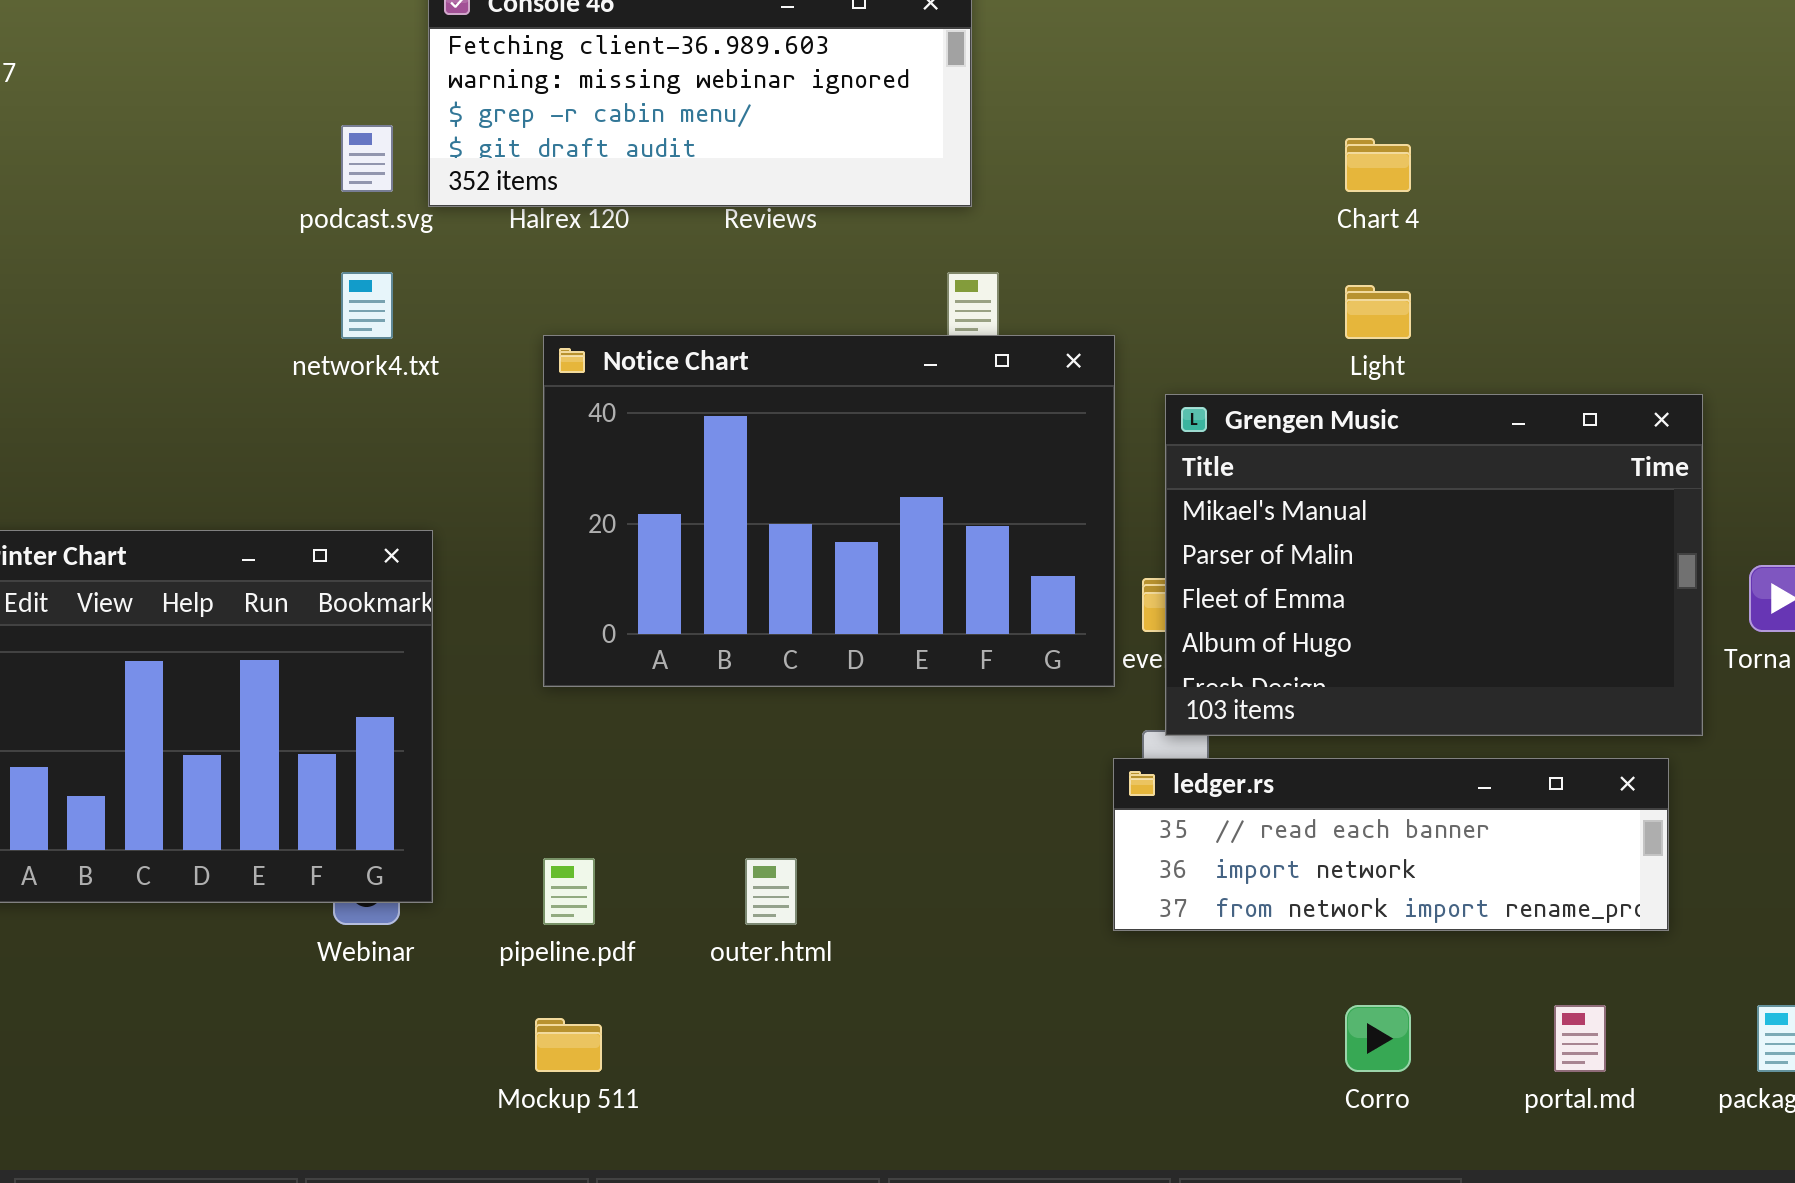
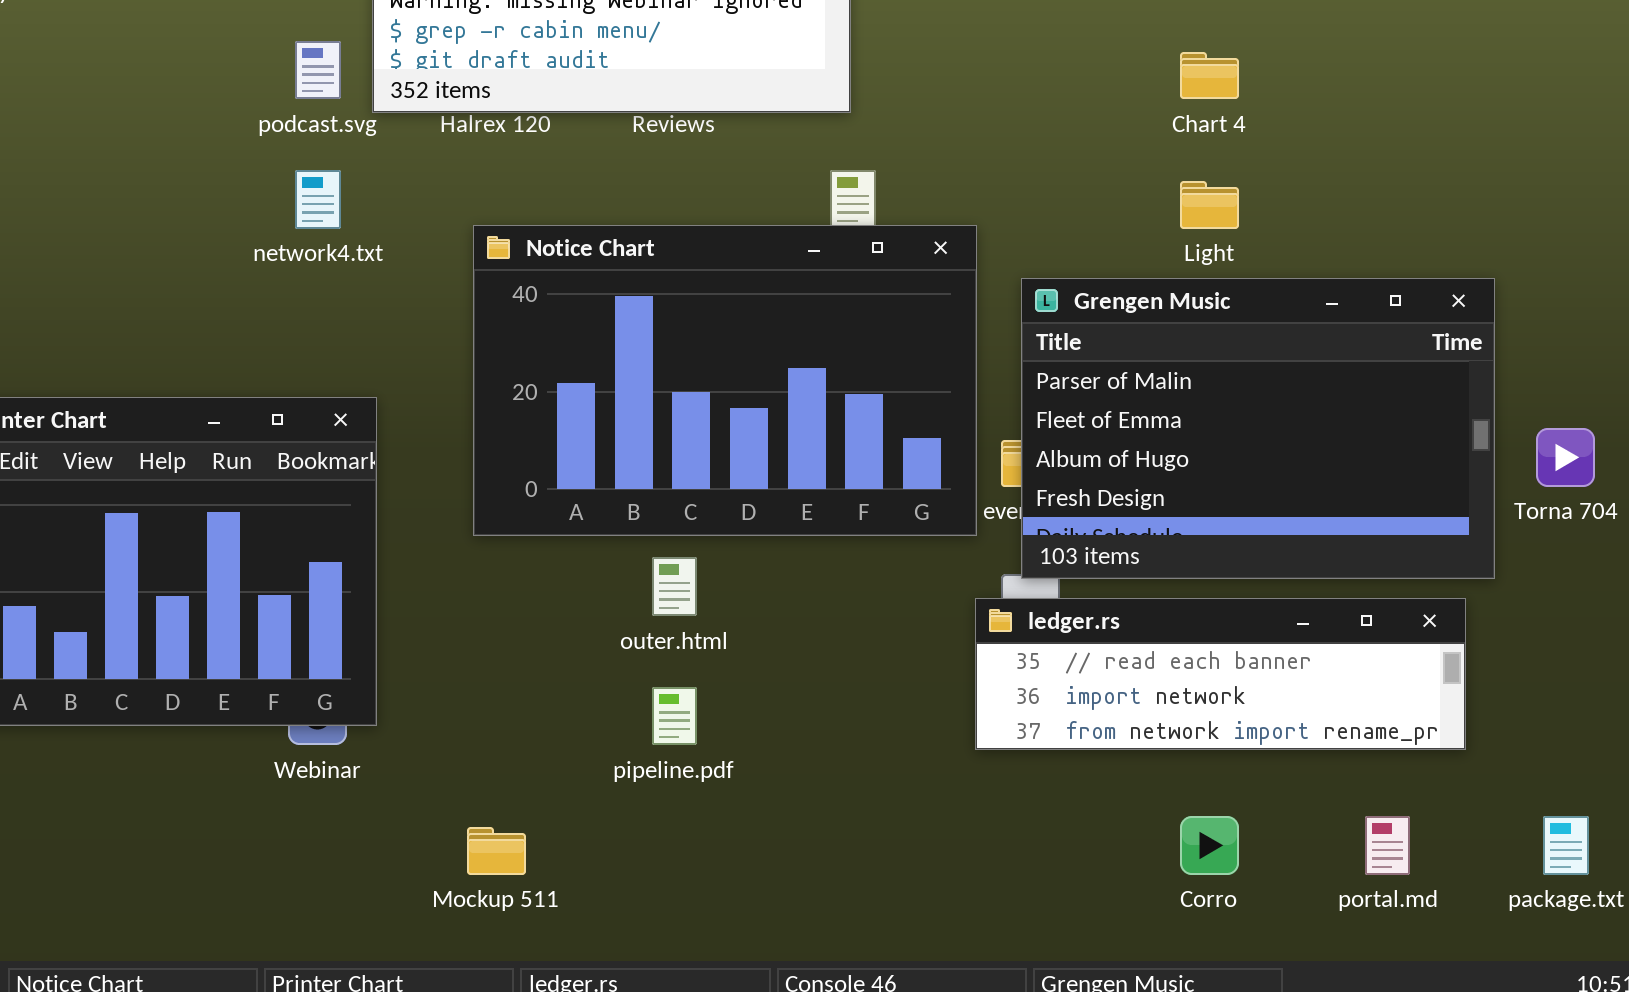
Grengen Music: [1165,394,1703,736] -> [1021,278,1495,579], scrolled down 1 row
pipeline.pdf: [543,858,595,925] -> [652,687,697,745], moved
outer.html: [745,858,797,925] -> [652,557,697,616], moved

